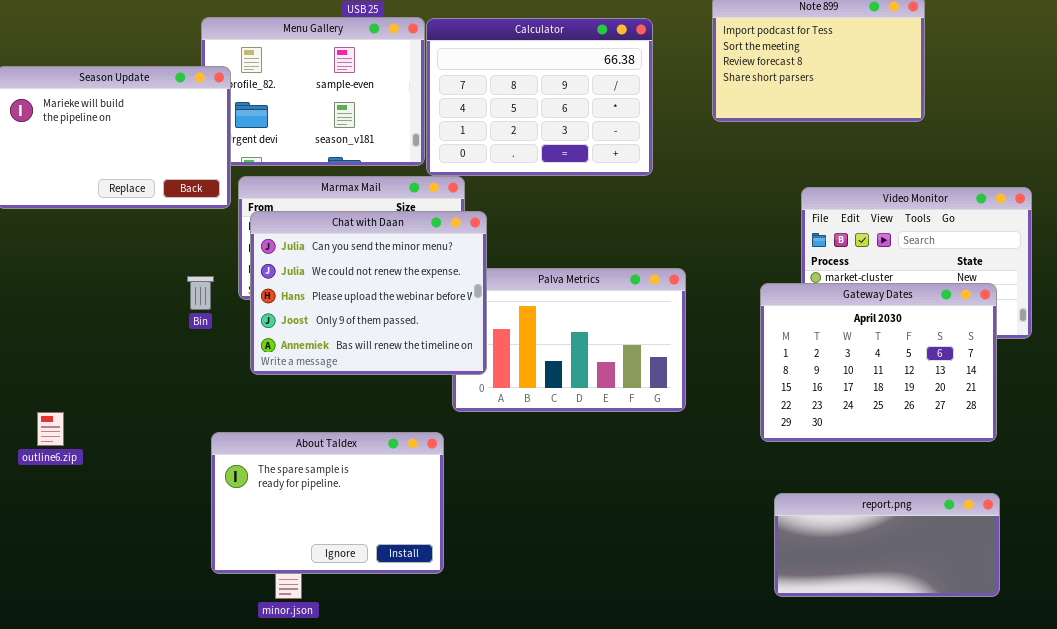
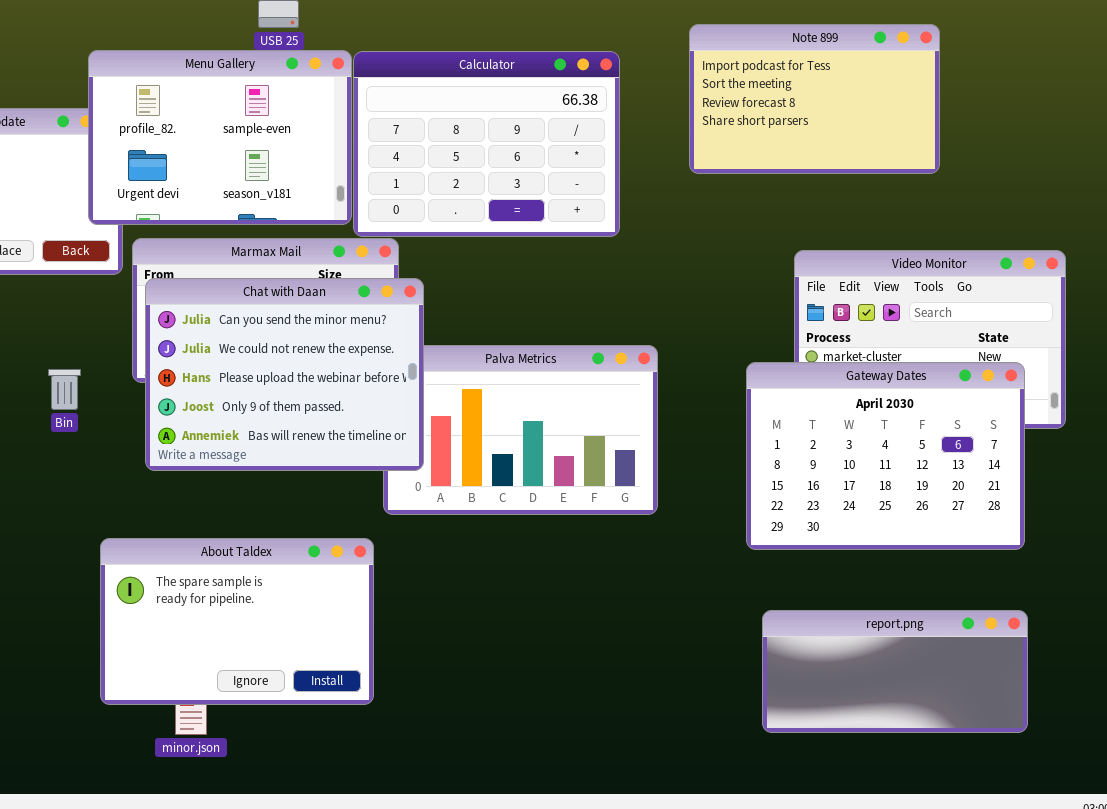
Menu Gallery: [201,17,425,166] -> [88,50,352,225], raised
Bin: [187,276,214,310] -> [48,369,81,410], moved

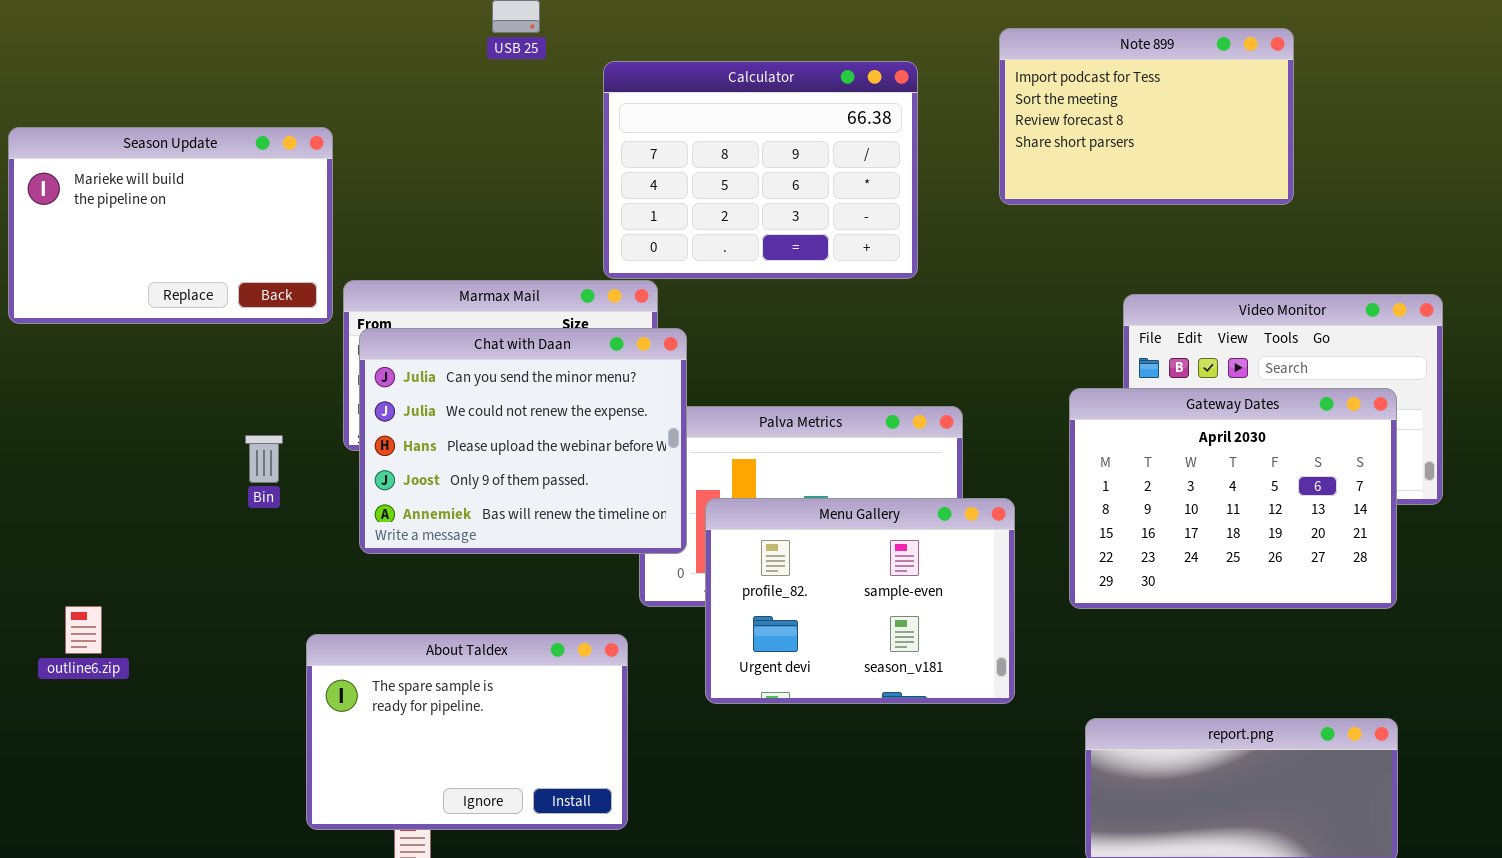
Menu Gallery: [88,50,352,225] -> [705,498,1015,704], moved
Gateway Dates: [746,362,1025,550] -> [1069,388,1397,609], moved

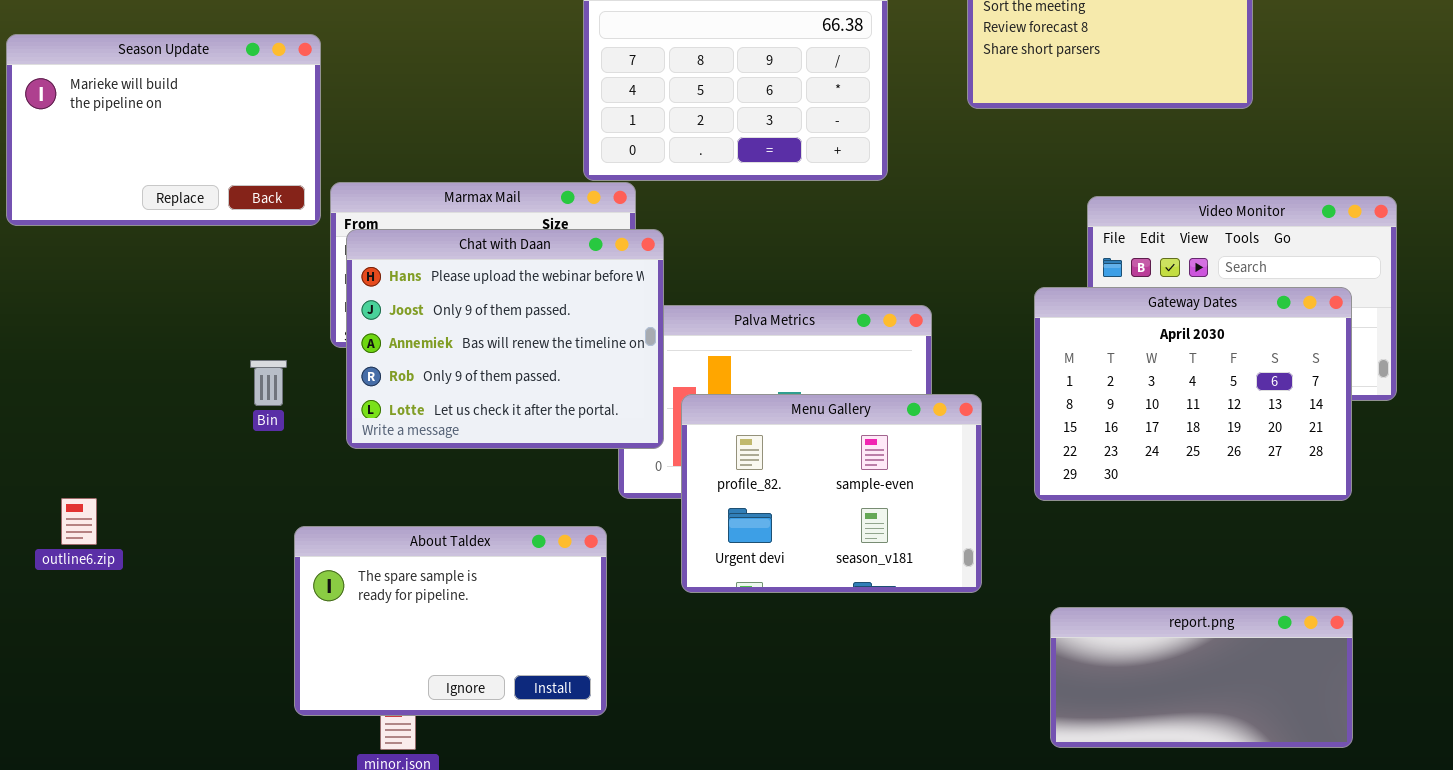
Chat with Daan: [359,328,687,554] -> [346,229,664,449], scrolled down 2 rows
Bin: [245,435,283,483] -> [250,360,287,406], moved

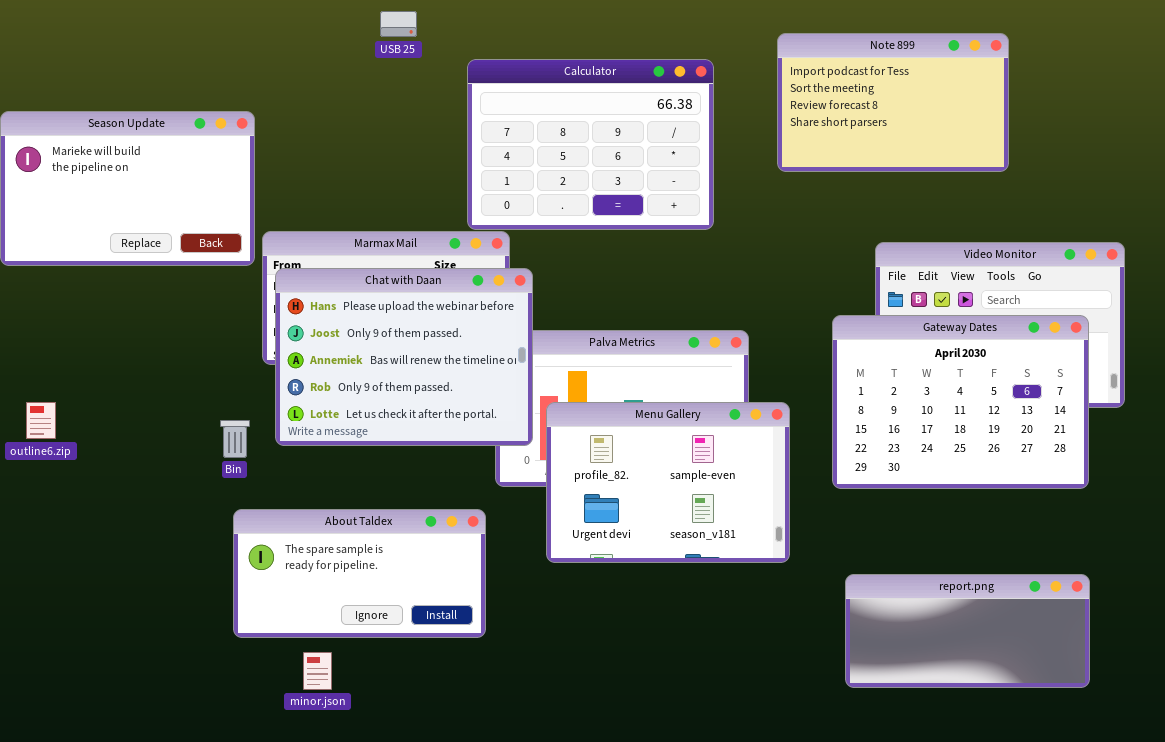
Bin: [250,360,287,406] -> [220,420,250,458], moved
outline6.zip: [61,498,97,545] -> [26,402,56,439], moved
About Taldex: [294,526,607,716] -> [233,509,486,638], resized

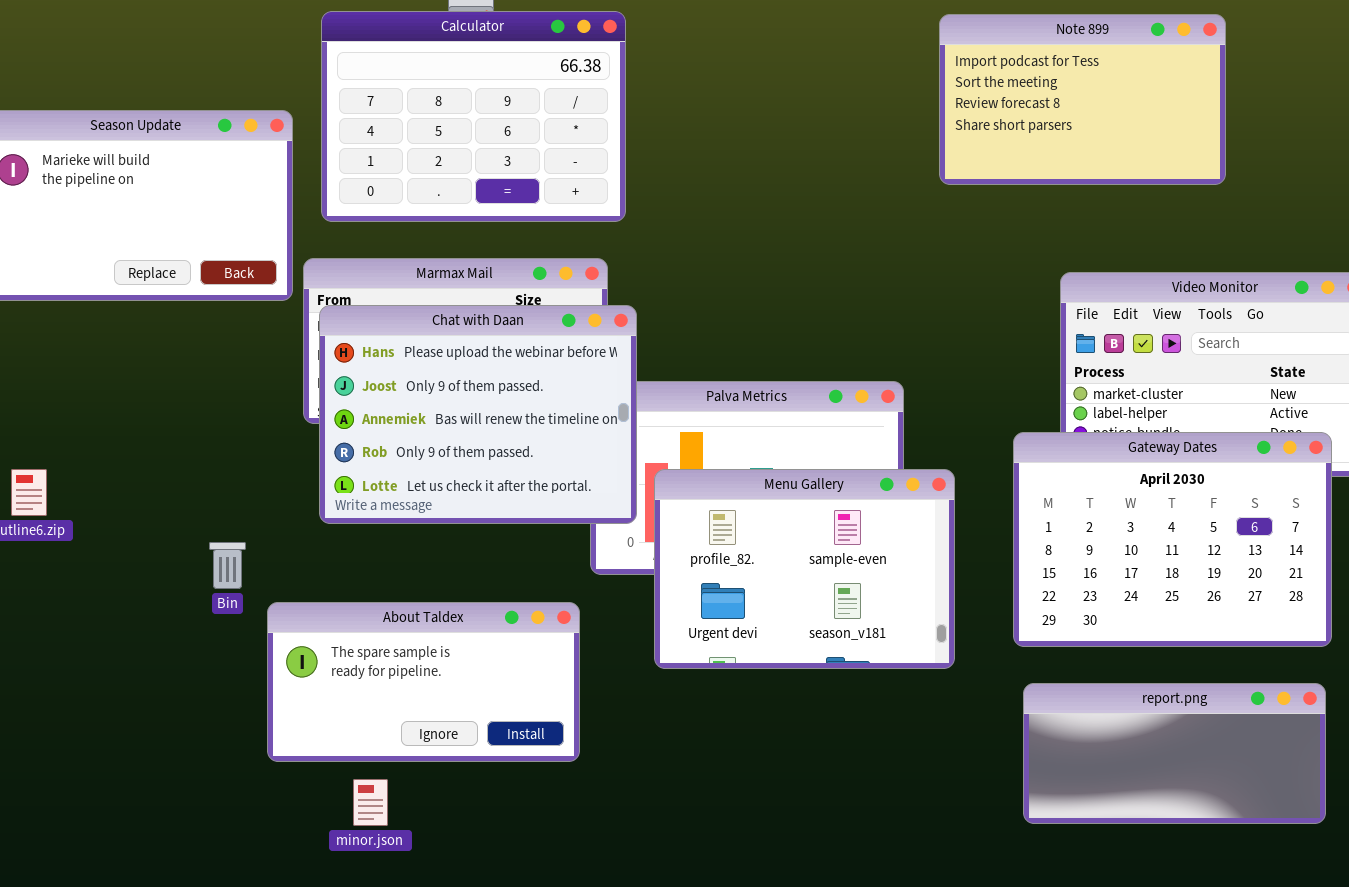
Calculator: [467,59,714,230] -> [321,11,626,222], moved
Gateway Dates: [832,315,1089,489] -> [1013,432,1332,647], moved
Bin: [220,420,250,458] -> [209,542,246,589], moved

